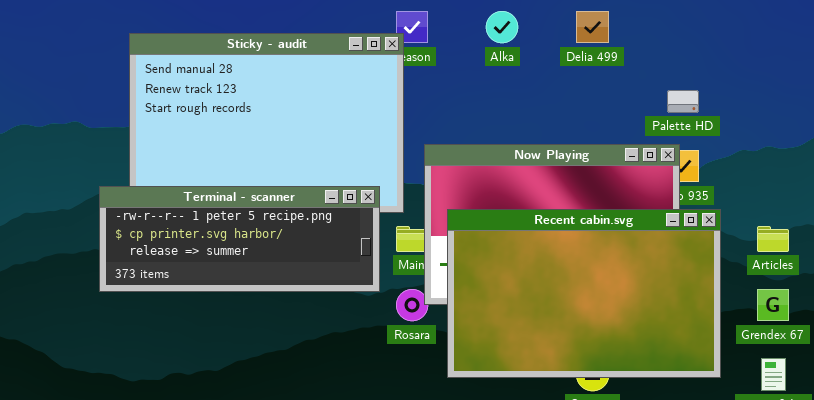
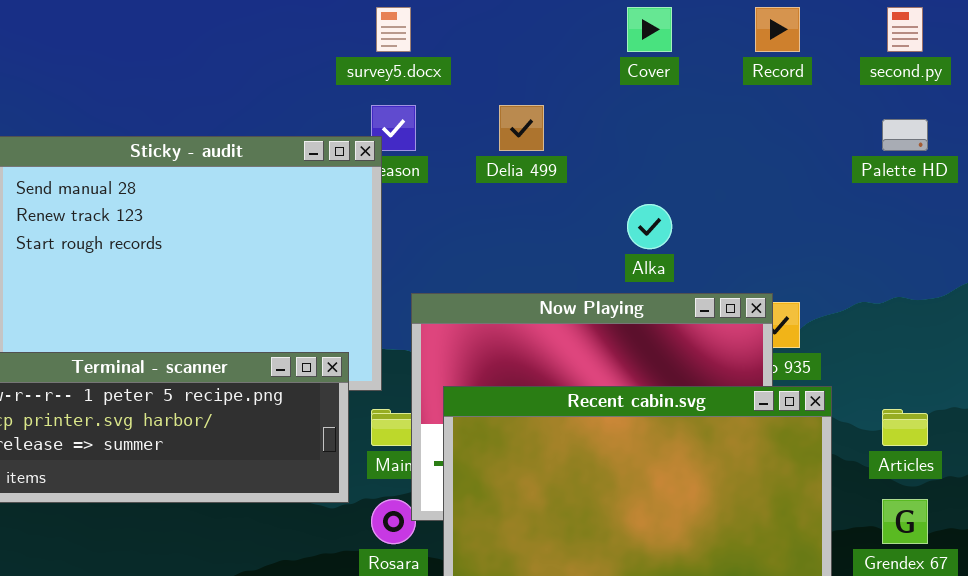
Alka: [486,11,518,43] -> [627,204,672,249], moved
Delia 499: [576,11,609,43] -> [499,105,544,151], moved
Palette HD: [667,90,699,113] -> [882,119,928,151], moved

